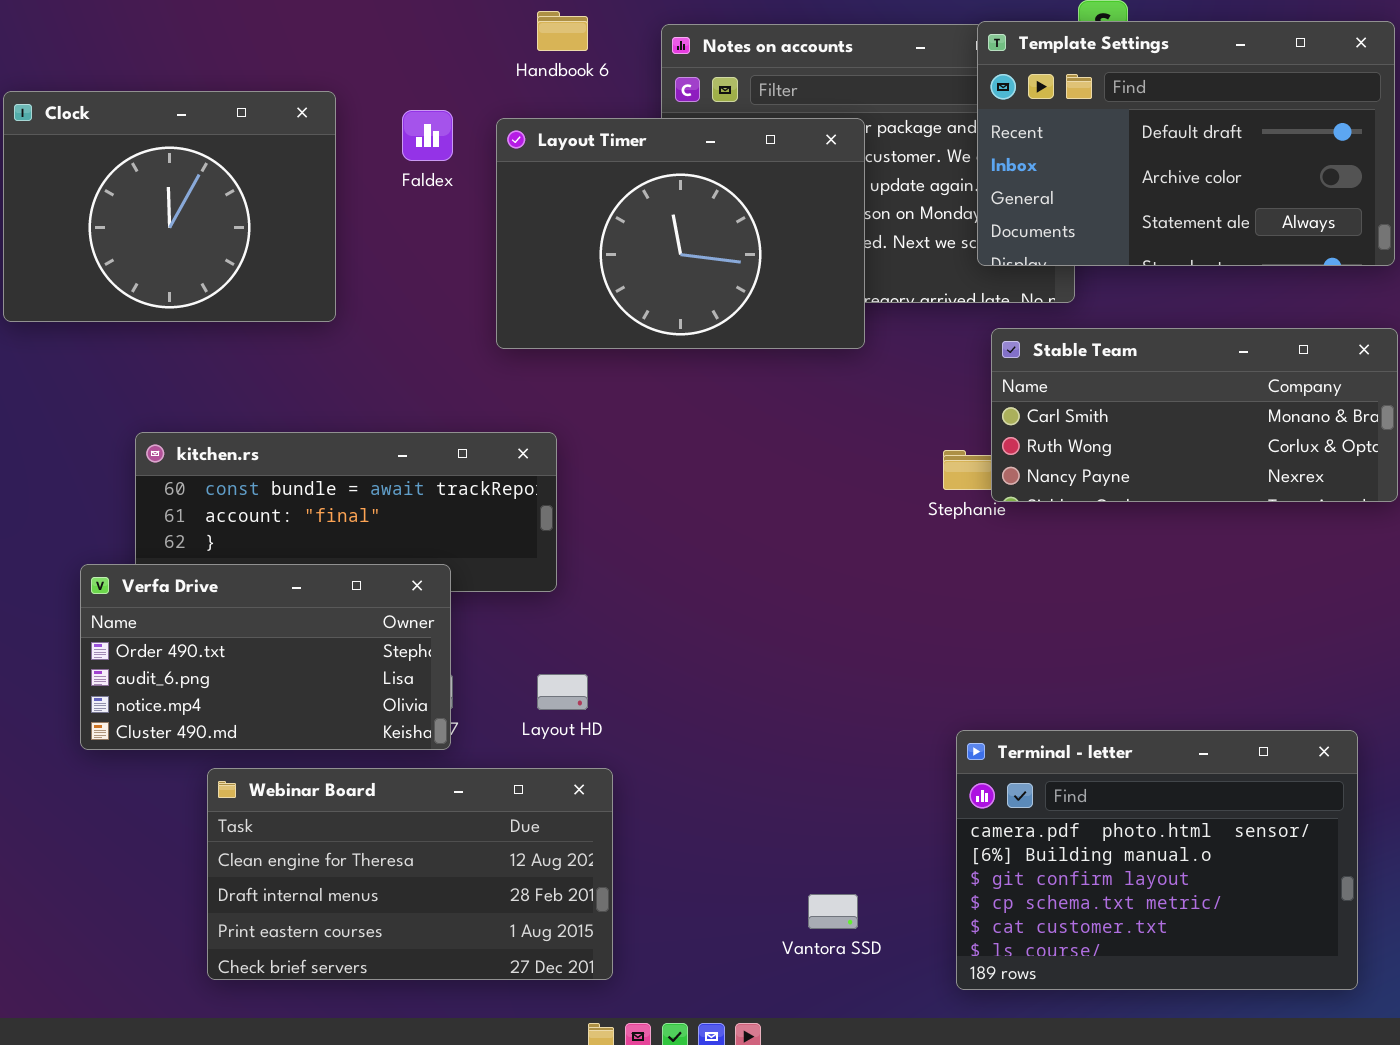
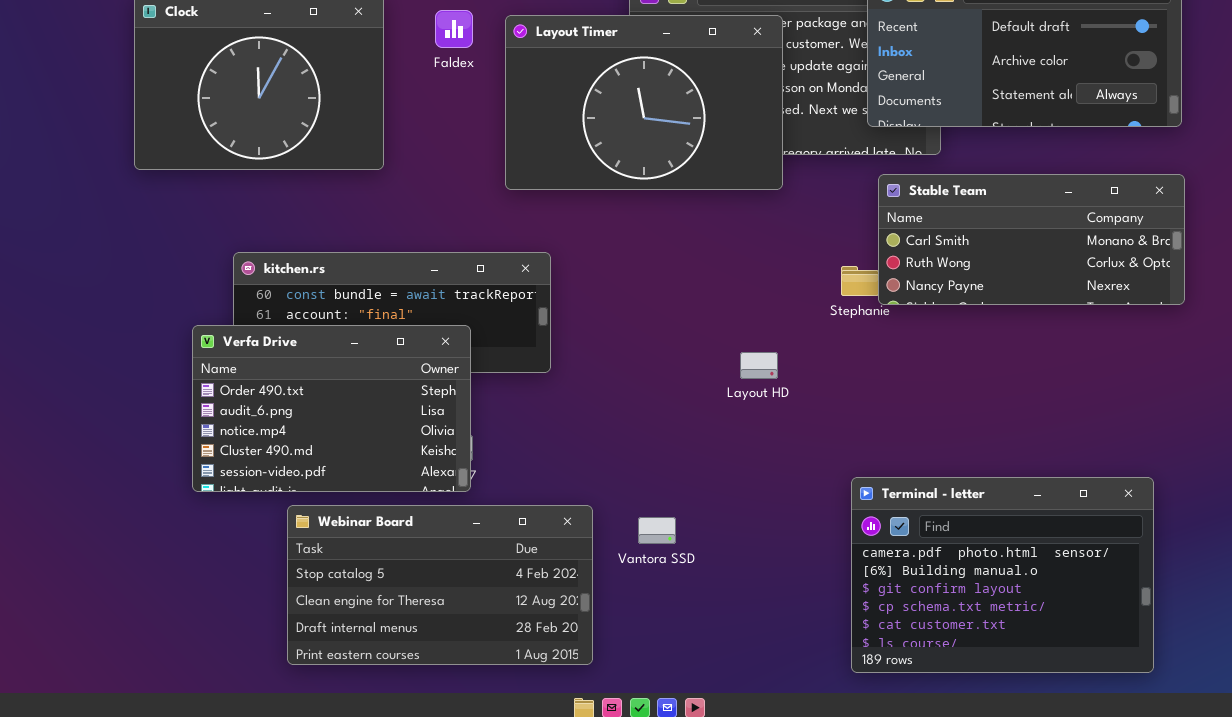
Verfa Drive: [80,564,451,750] -> [192,325,471,492], resized
Layout HD: [537,674,588,710] -> [740,352,778,379], moved
Webinar Board: [207,768,613,980] -> [287,505,593,665], scrolled up 1 row
Vantora SSD: [808,894,858,929] -> [638,517,676,544], moved

